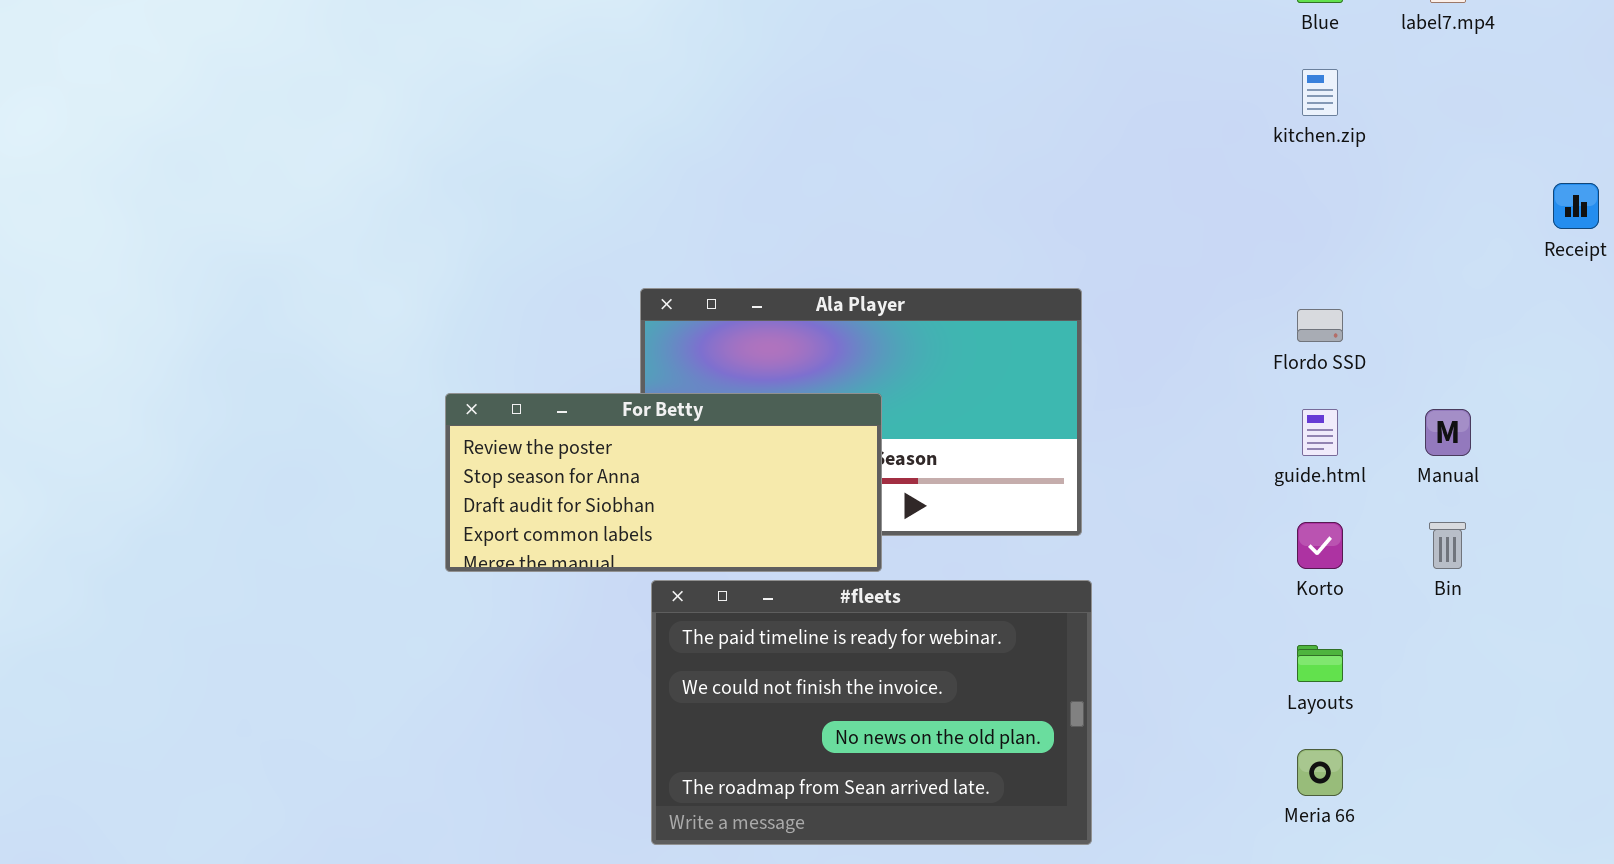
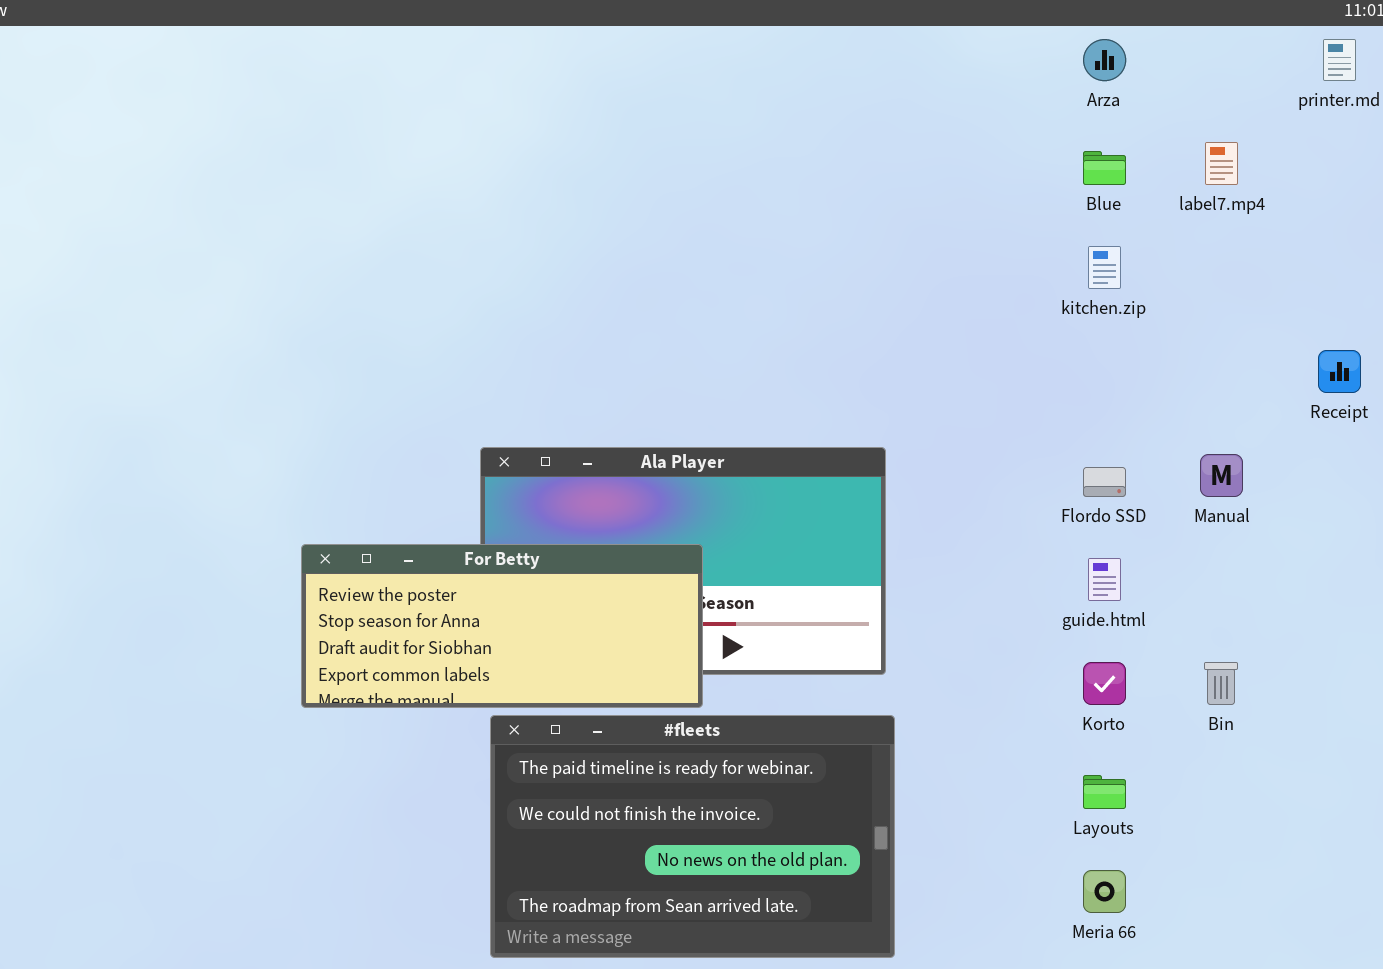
Manual: [1425,409,1471,456] -> [1200,454,1243,497], moved

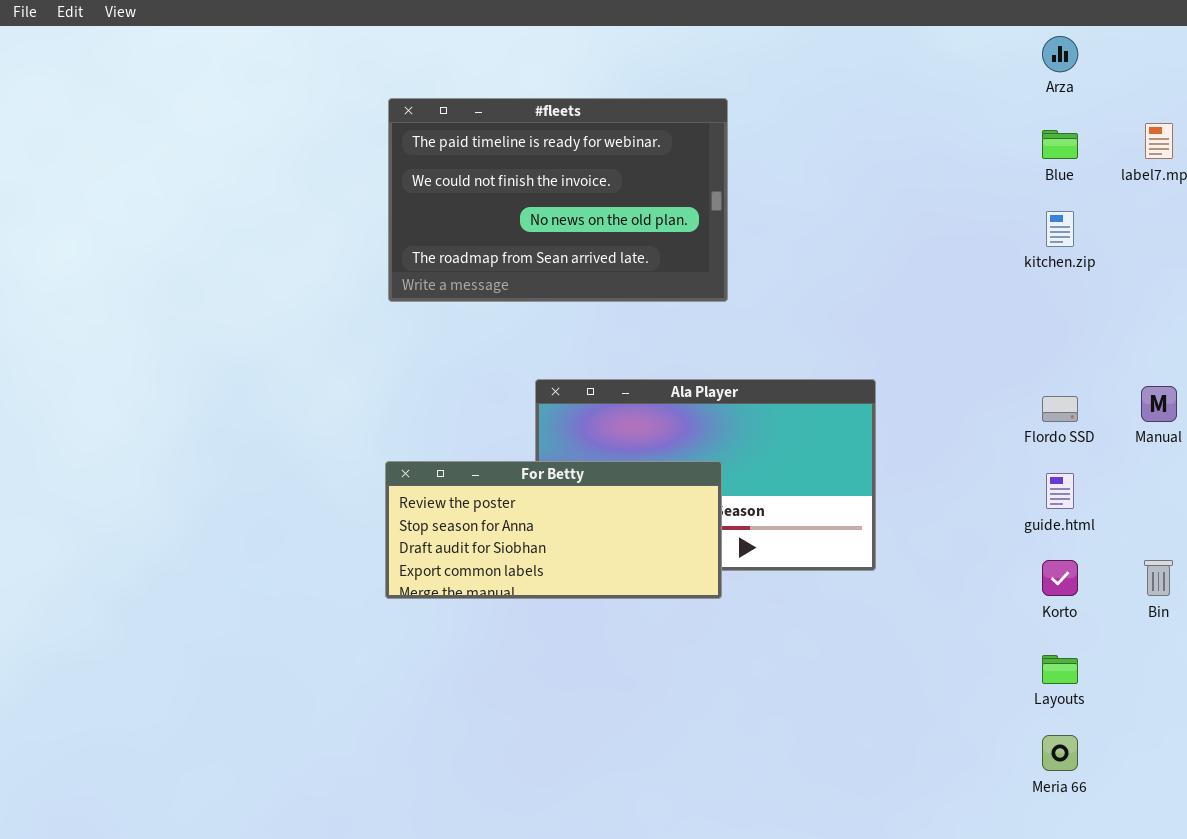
#fleets: [490,715,895,958] -> [388,98,728,302], moved

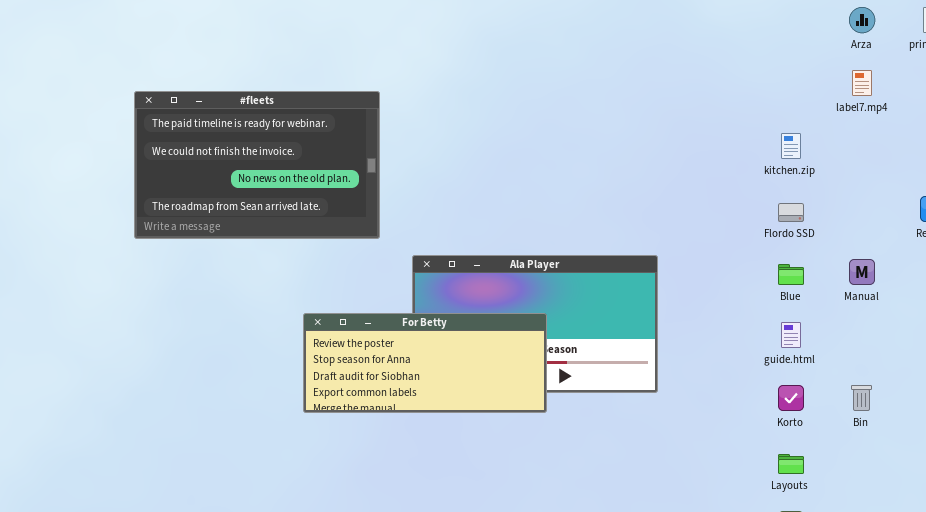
Arza: [1042,36,1078,72] -> [849,7,875,33], moved
#fleets: [388,98,728,302] -> [134,91,380,239], moved
Blue: [1042,130,1078,159] -> [778,264,804,285], moved
Flordo SSD: [1042,396,1078,422] -> [778,203,804,222], moved

